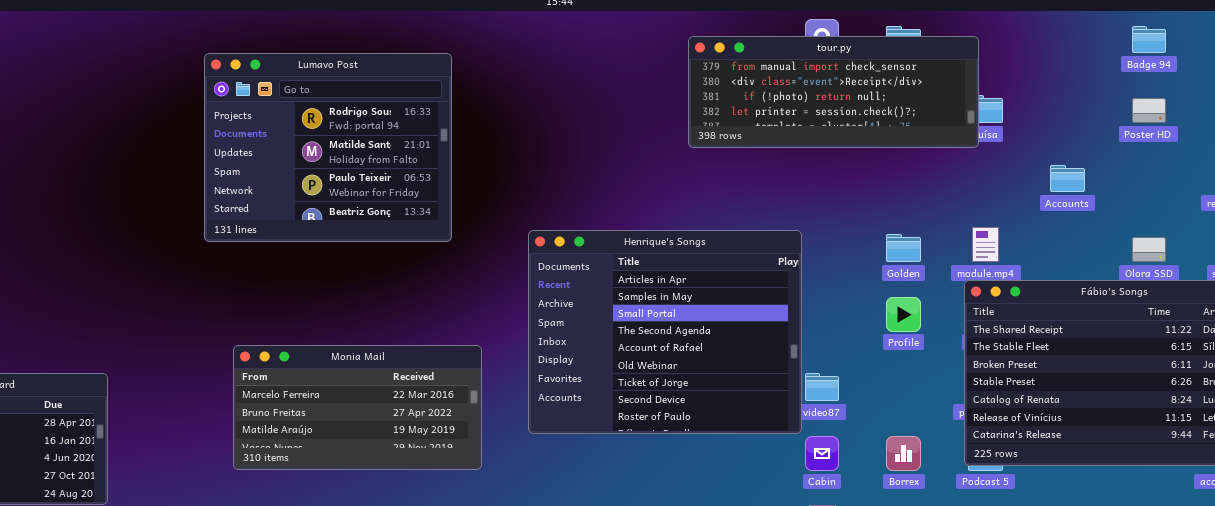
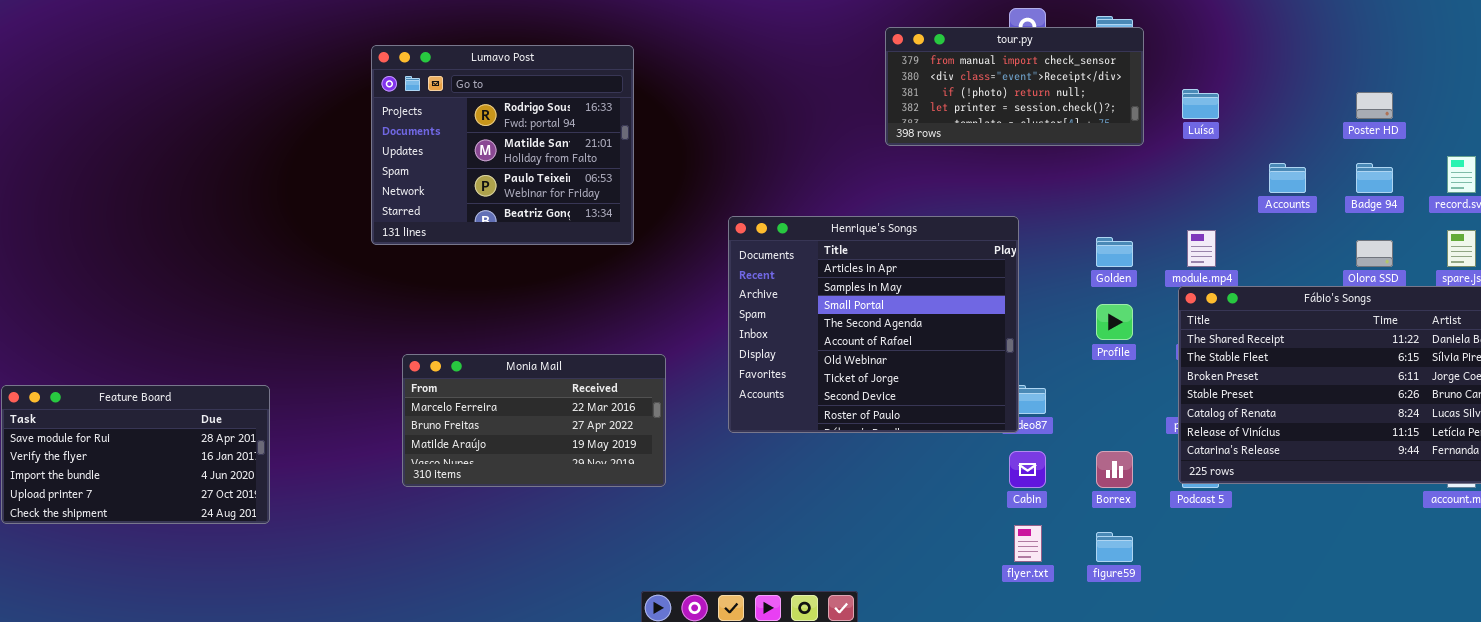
Badge 94: [1132,26,1166,53] -> [1356,163,1393,193], moved
tour.py: [688,36,979,148] -> [885,27,1144,146], resized
Henrique's Songs: [528,230,802,434] -> [728,216,1019,433], moved

